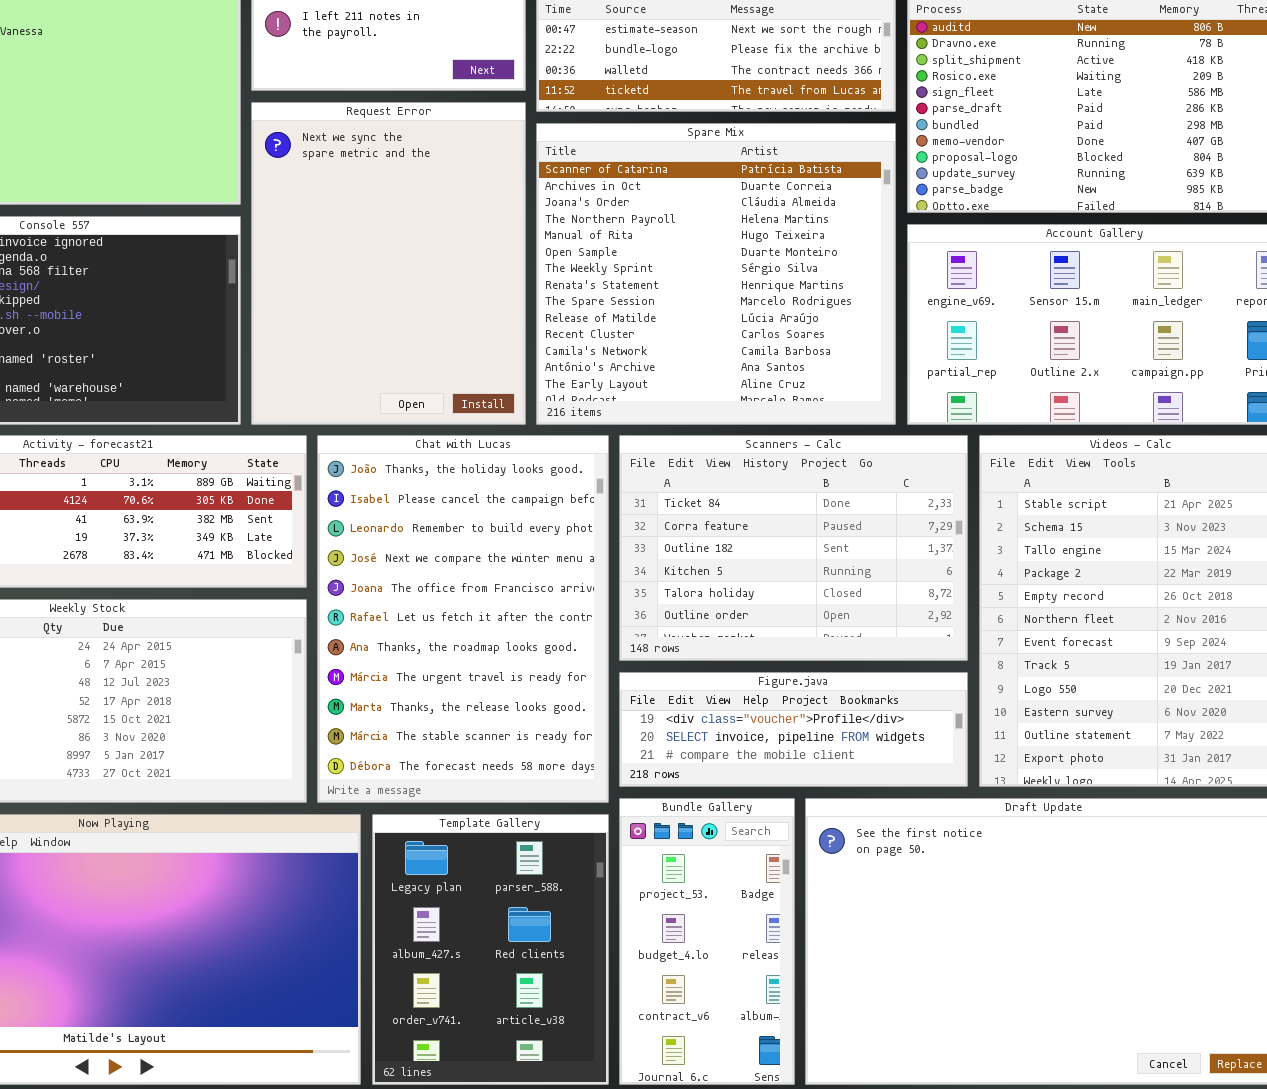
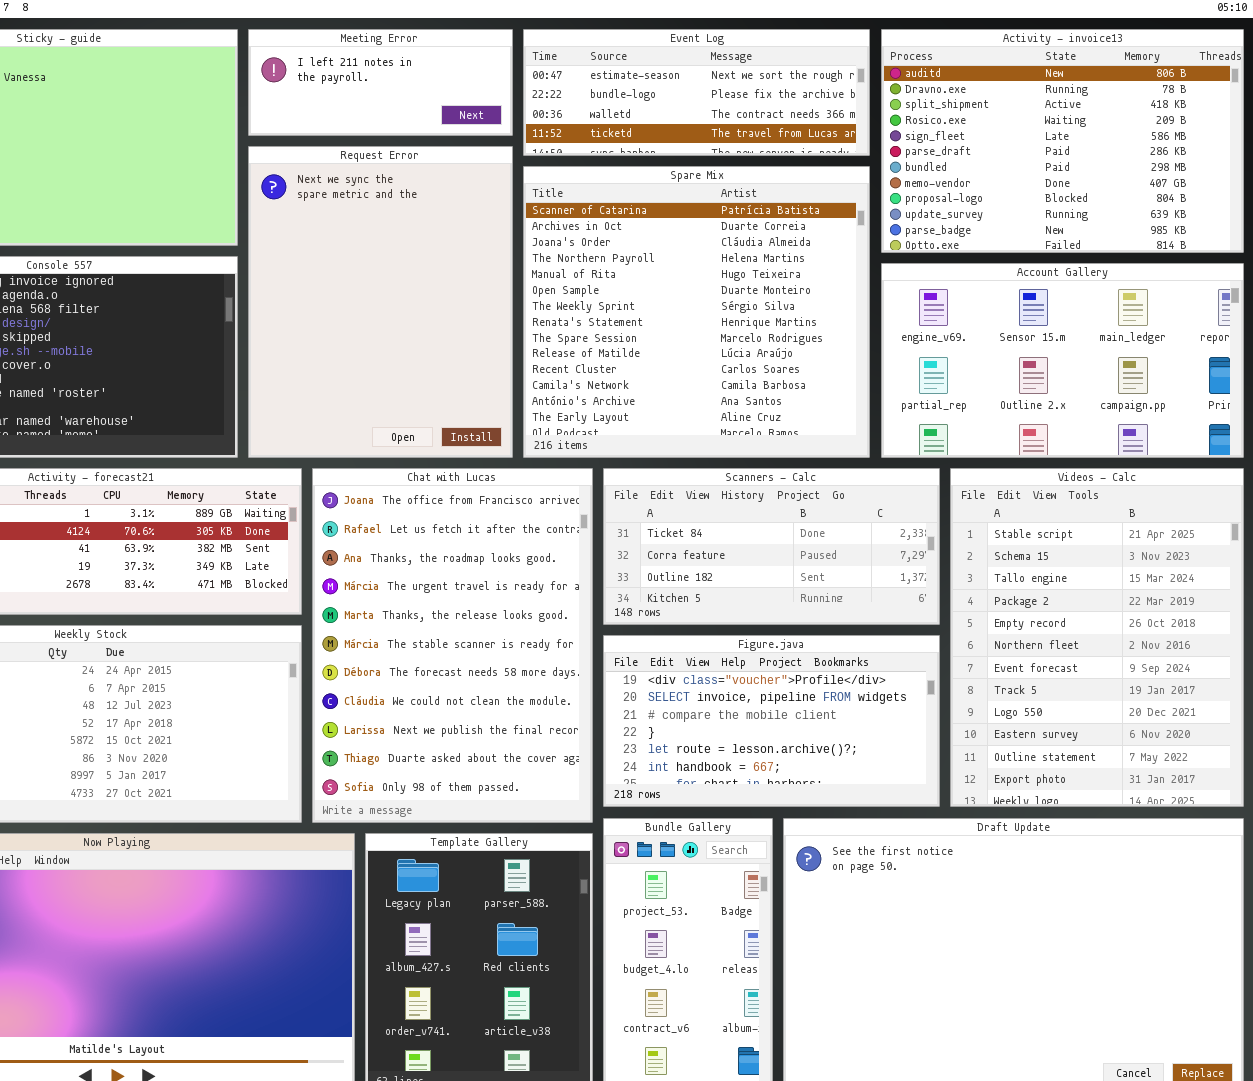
Chat with Lucas: [317,435,609,803] -> [312,468,593,823], scrolled down 4 rows
Scanners - Calc: [619,435,968,661] -> [603,468,940,625], resized
Figure.java: [619,672,968,787] -> [603,635,940,807], resized

